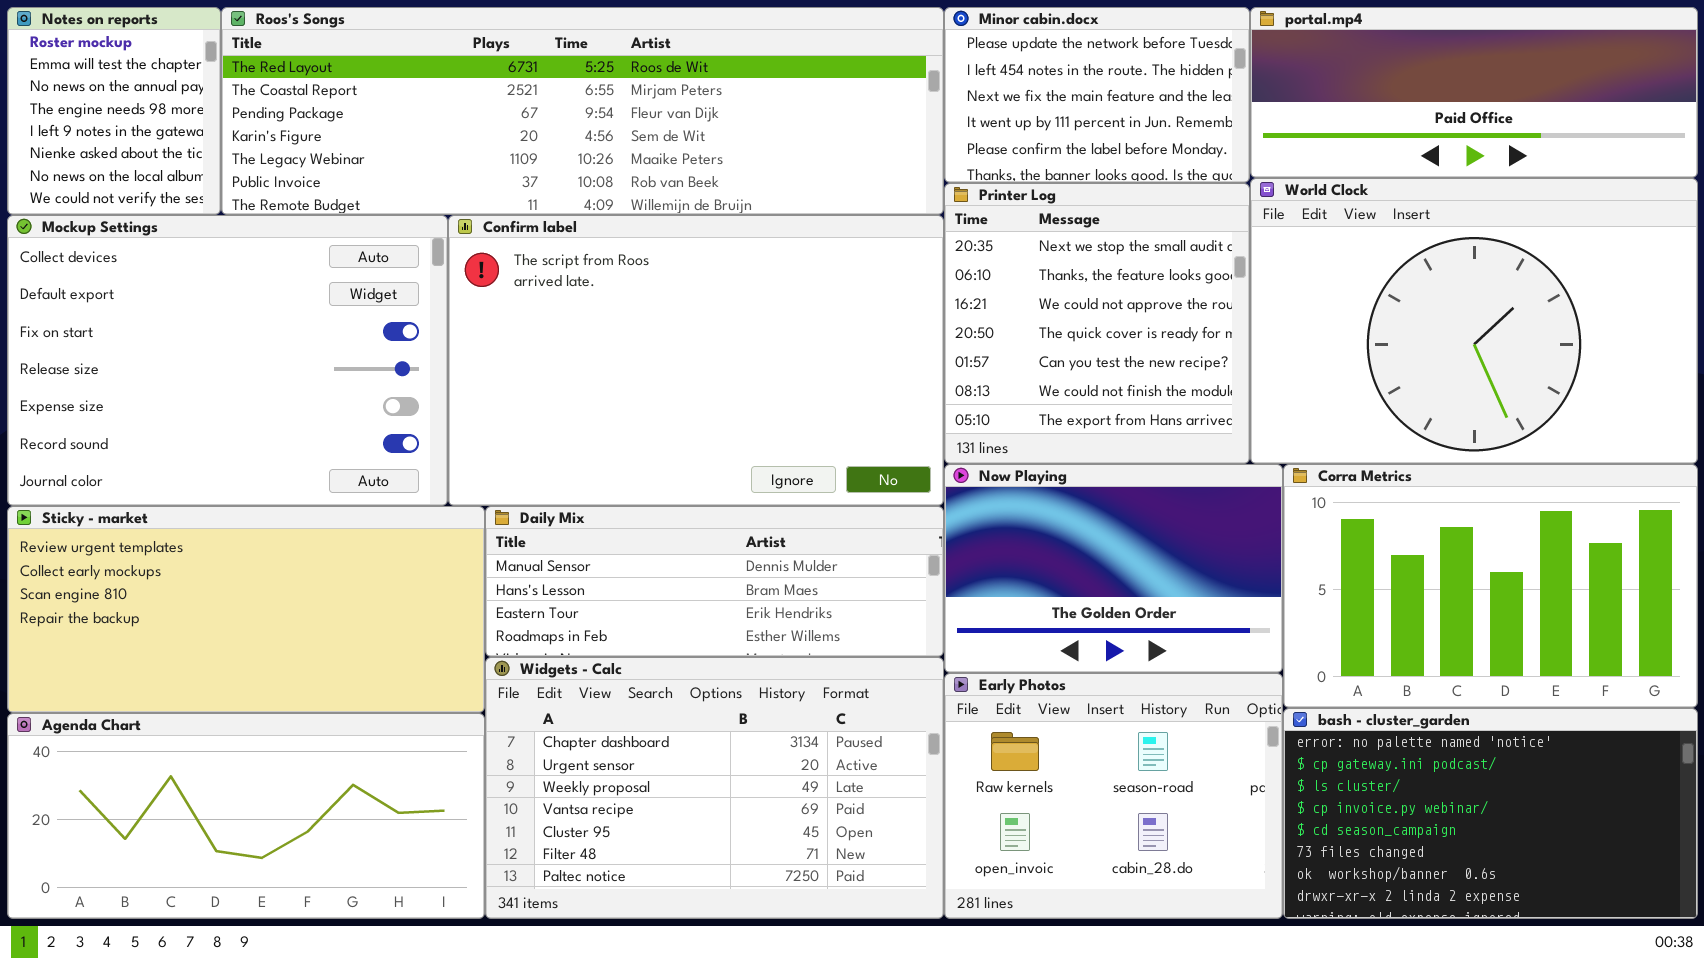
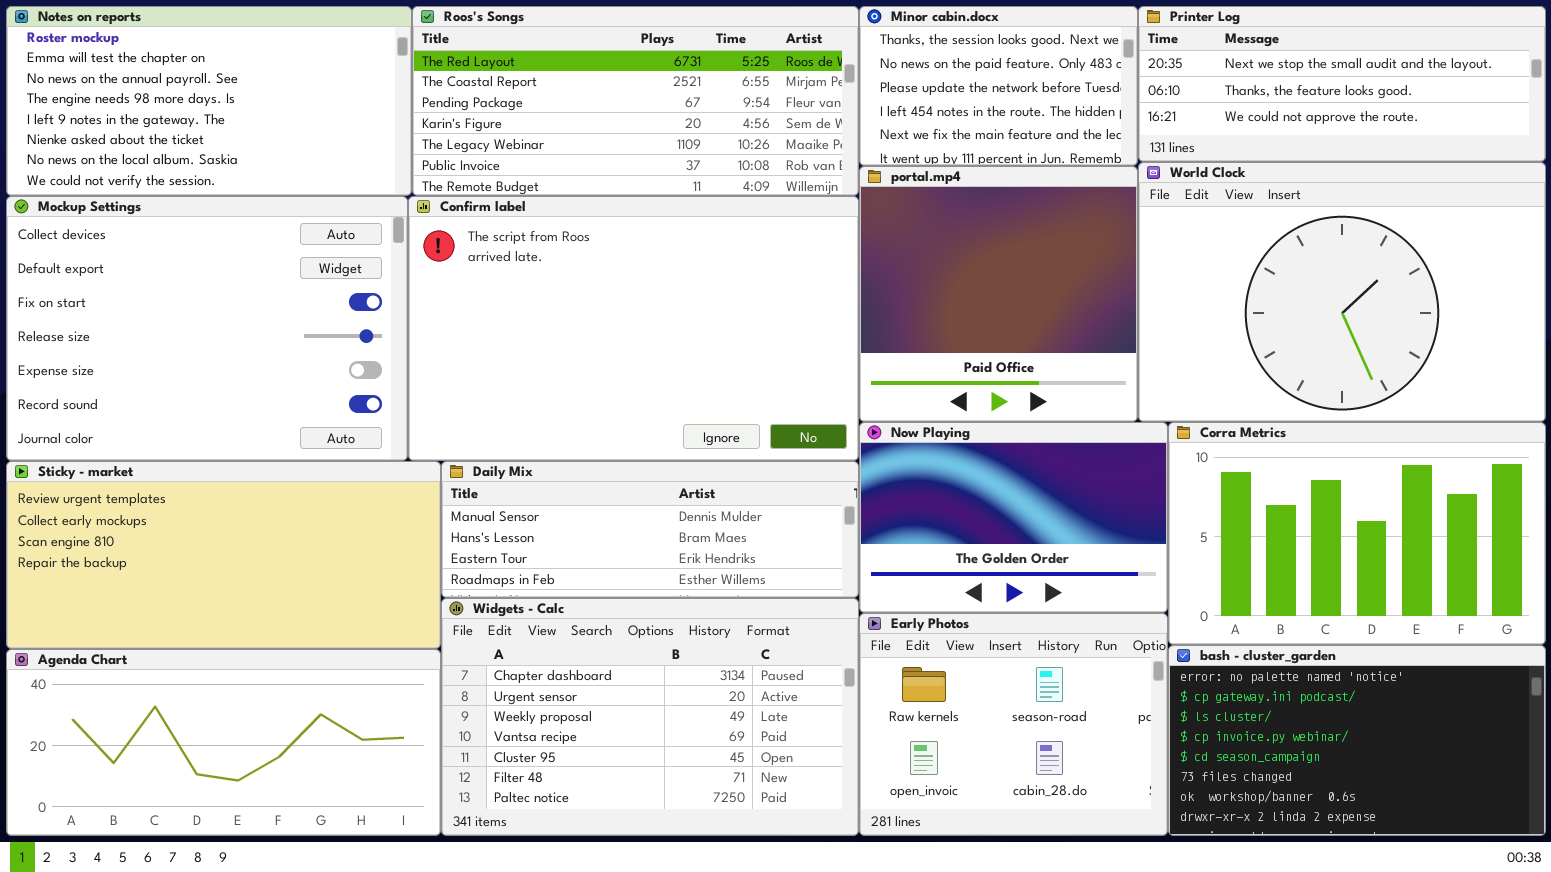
Notes on reports: [7,7,221,215] -> [6,6,412,196], resized
Roos's Songs: [221,7,944,215] -> [412,6,859,196], resized
Minor cabin.docx: [944,7,1250,183] -> [859,6,1138,166], scrolled up 2 rows
portal.mp4: [1250,7,1698,178] -> [859,166,1138,422], moved, resized
Printer Log: [944,183,1250,464] -> [1138,6,1546,162], moved, resized

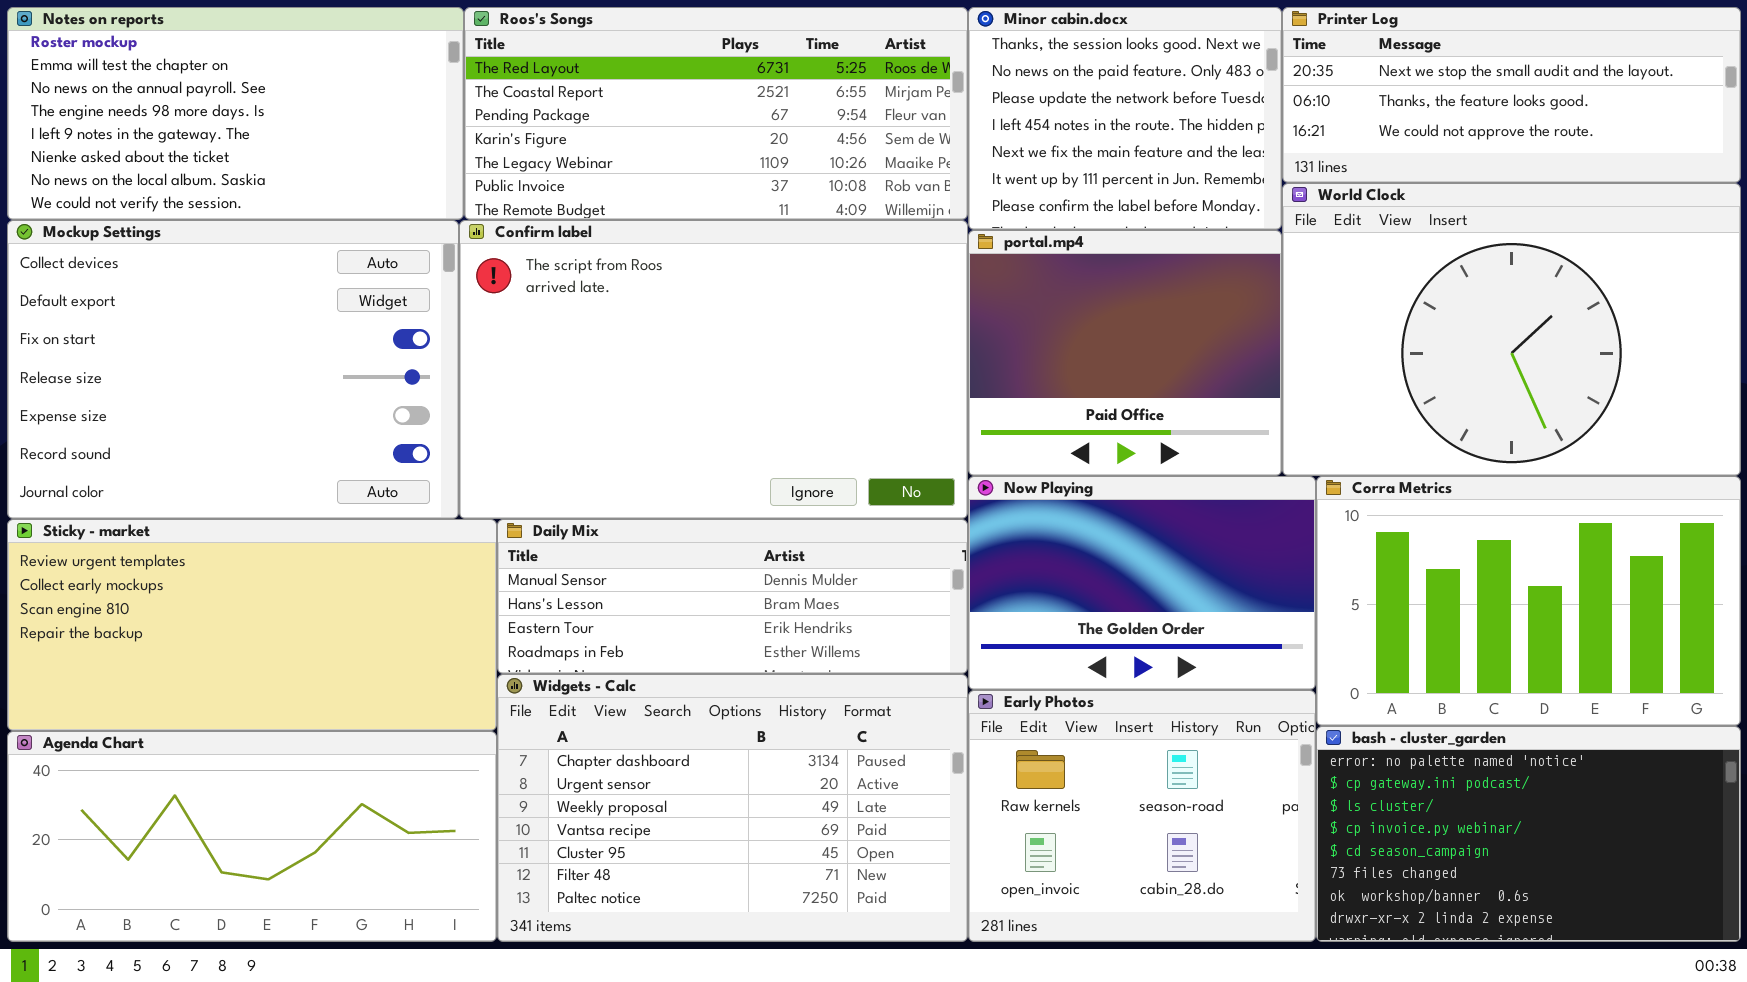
Minor cabin.docx: [859,6,1138,166] -> [968,7,1282,230], resized
portal.mp4: [859,166,1138,422] -> [968,230,1282,476], resized

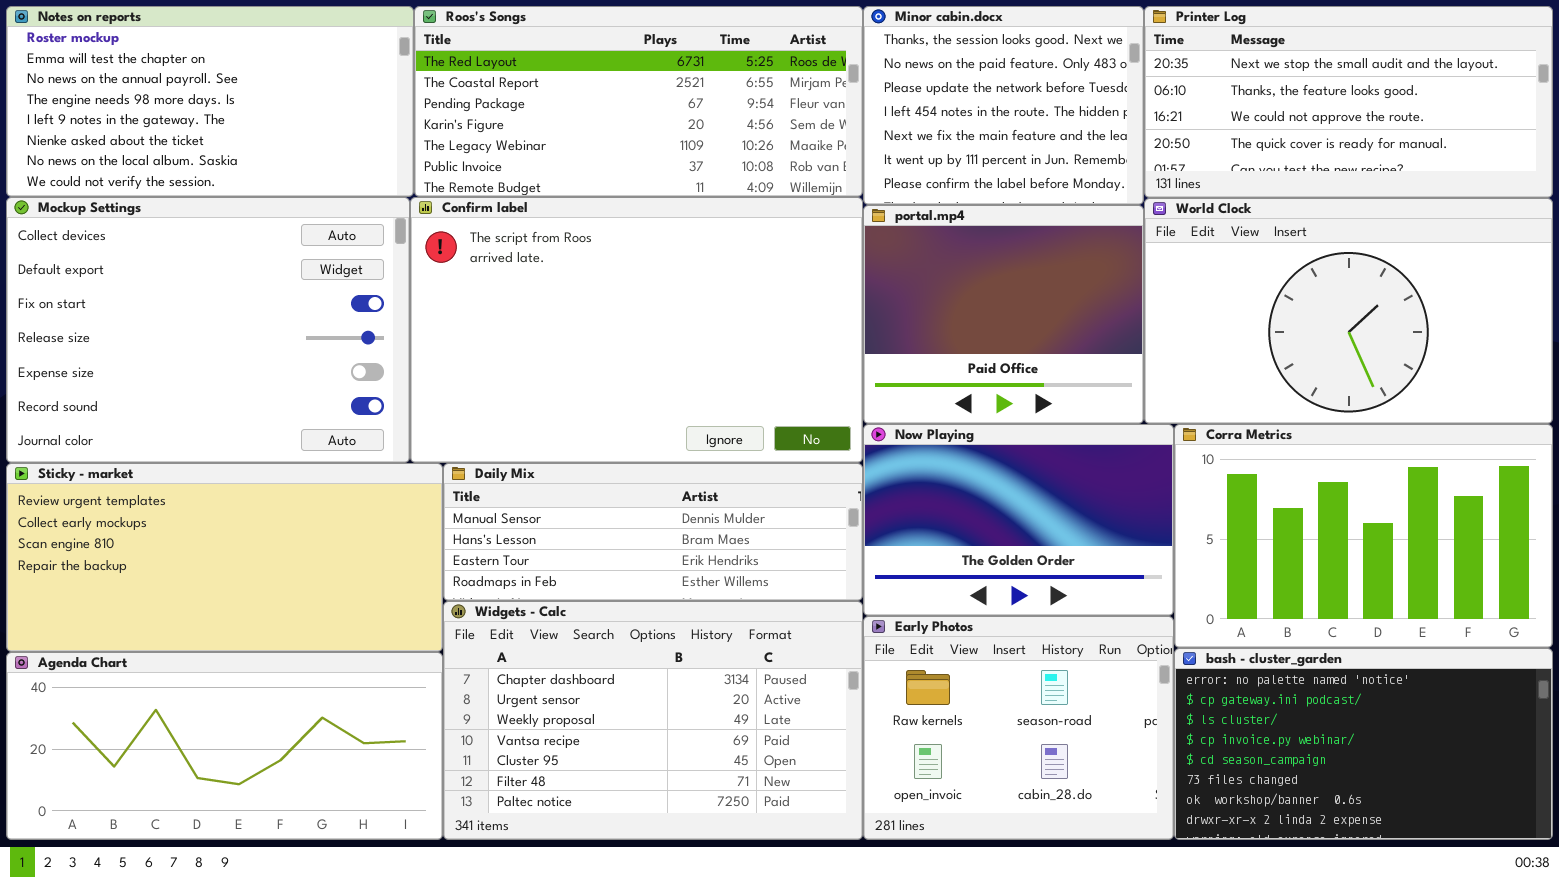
Printer Log: [1282,7,1741,183] -> [1144,6,1553,198], resized
World Clock: [1282,183,1741,476] -> [1144,198,1553,424], resized

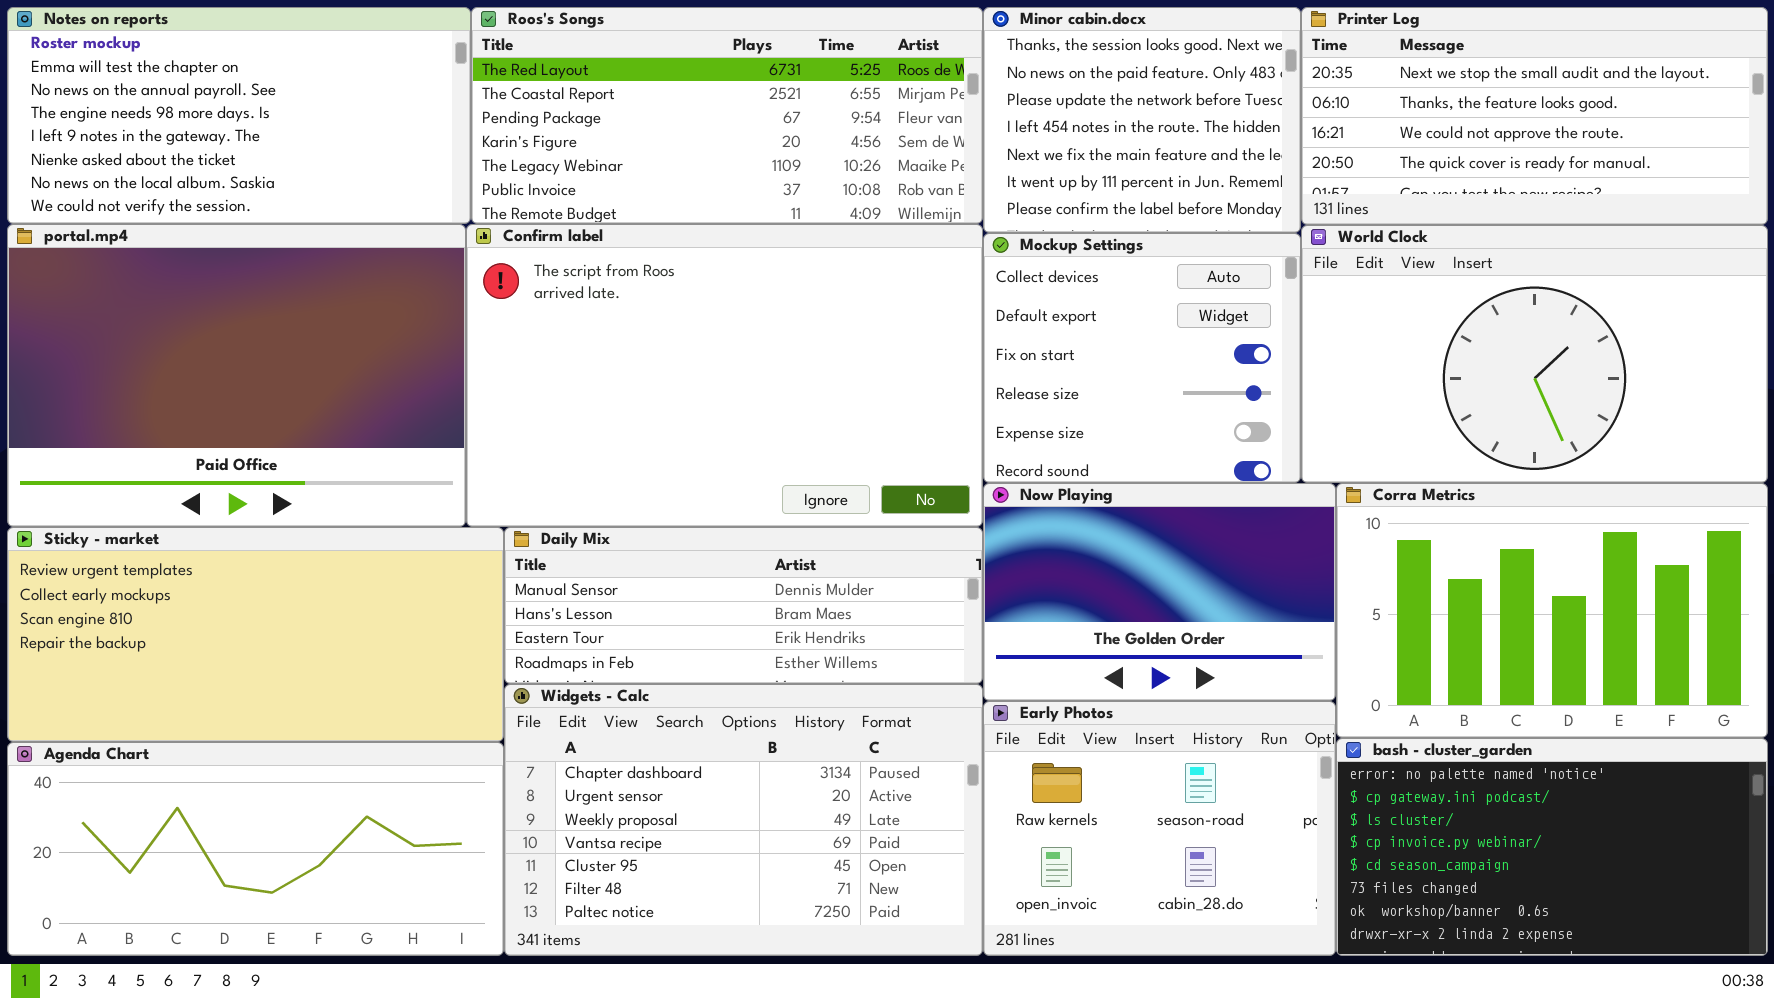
Mockup Settings: [6,197,410,463] -> [983,233,1301,483], moved, resized
portal.mp4: [863,205,1144,424] -> [7,224,466,527], moved, resized

